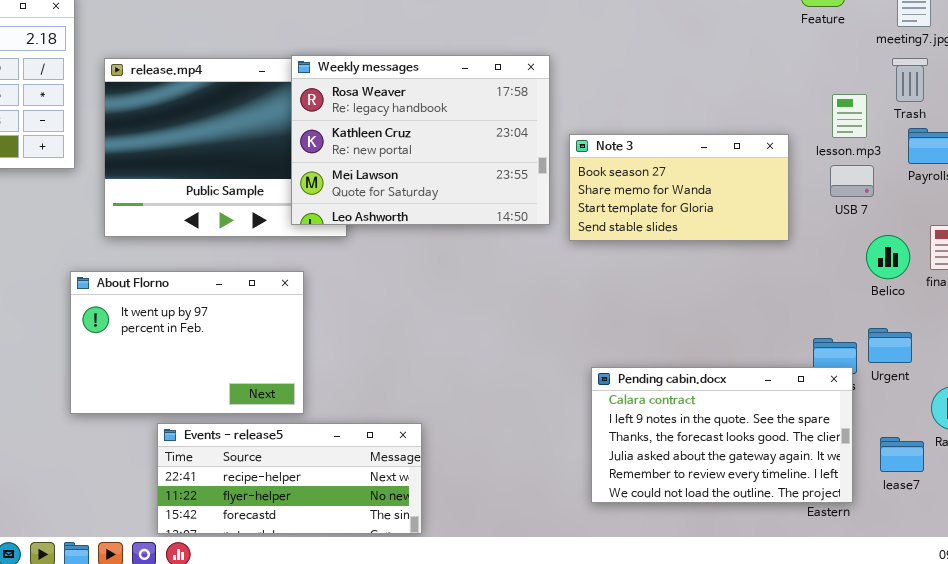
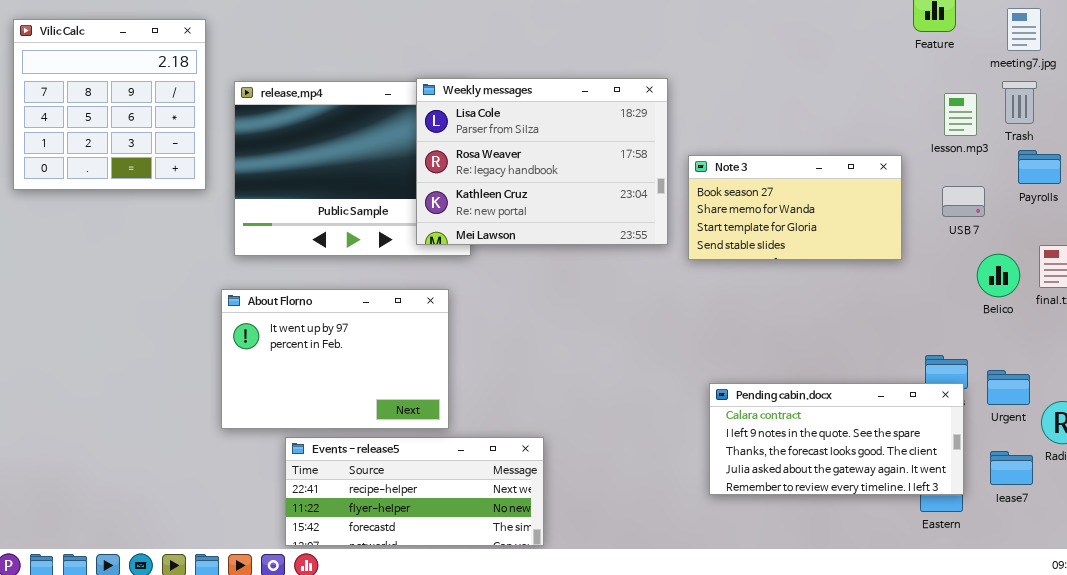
Weekly messages: [291,55,550,225] -> [416,78,668,245], scrolled up 1 row
lesson.mp3: [832,94,867,138] -> [944,93,977,136], moved
About Florno: [70,271,304,414] -> [221,289,449,429], moved
Urgent: [868,328,912,363] -> [987,370,1030,405], moved
Pending cabin.docx: [591,367,853,503] -> [709,383,964,495], resized

